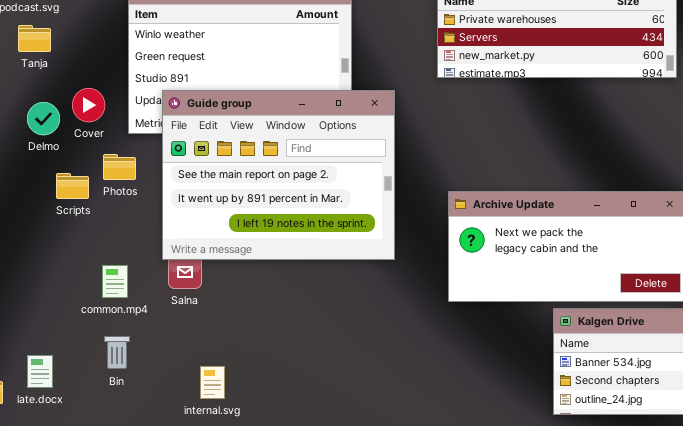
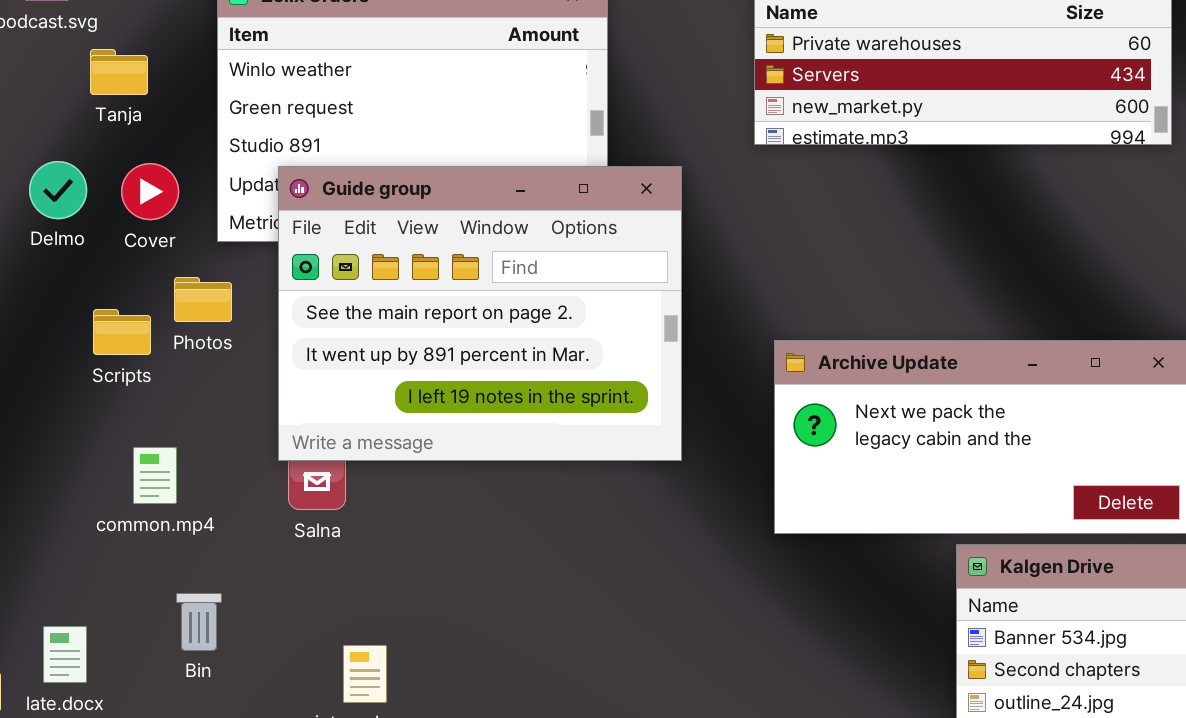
Tanja: [18,25,51,52] -> [90,49,148,95], moved
Delmo: [27,102,60,135] -> [29,161,87,219], moved
common.mp4: [102,265,128,298] -> [133,447,177,504], moved

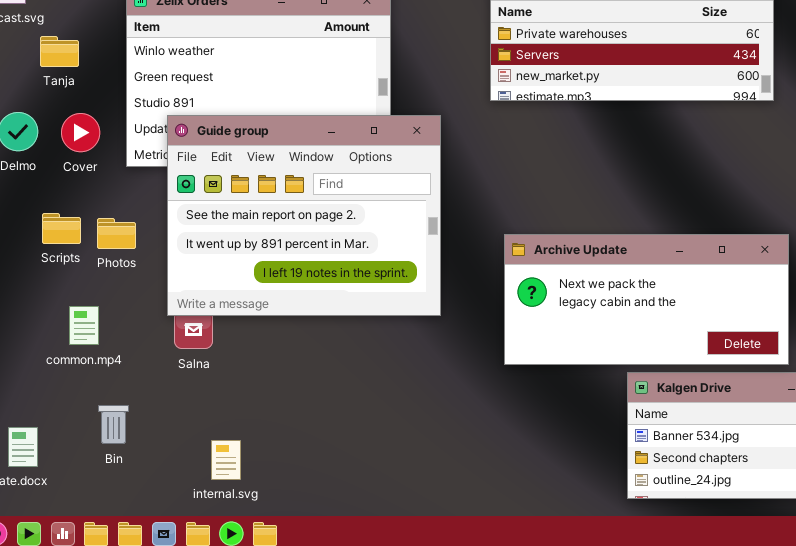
Photos: [174,277,232,322] -> [97,218,136,249], moved

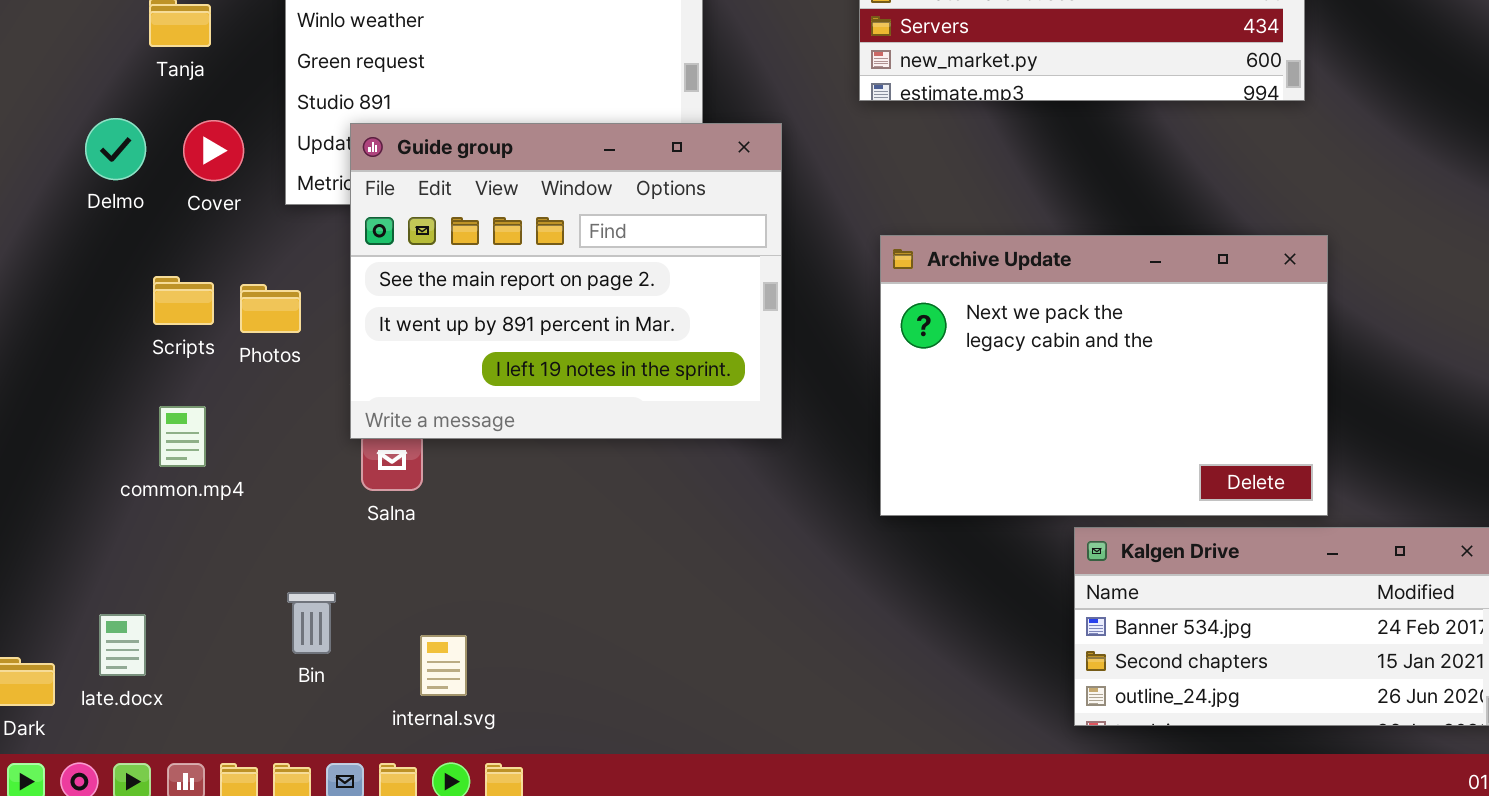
Archive Update: [504,234,789,365] -> [880,235,1328,516], resized
common.mp4: [69,306,99,345] -> [159,406,206,467], moved
Bin: [98,405,129,444] -> [287,592,336,654], moved

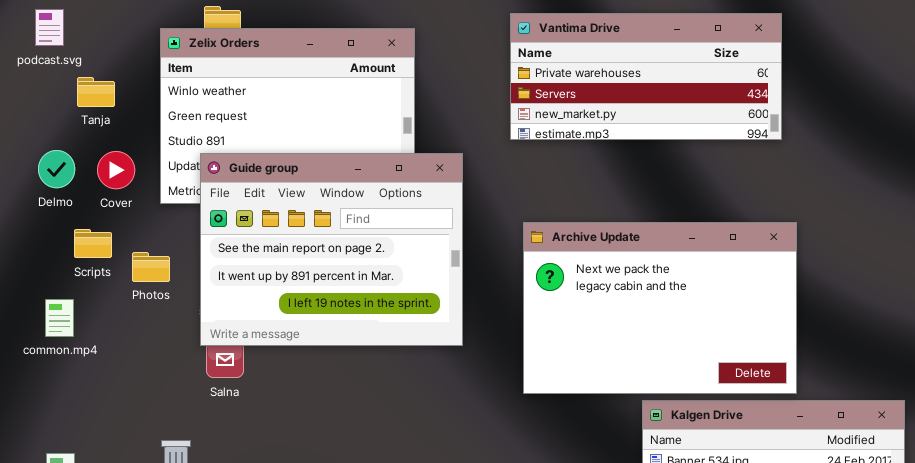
Scripts: [153,276,214,325] -> [74,229,112,258], moved
common.mp4: [159,406,206,467] -> [45,299,74,337], moved

